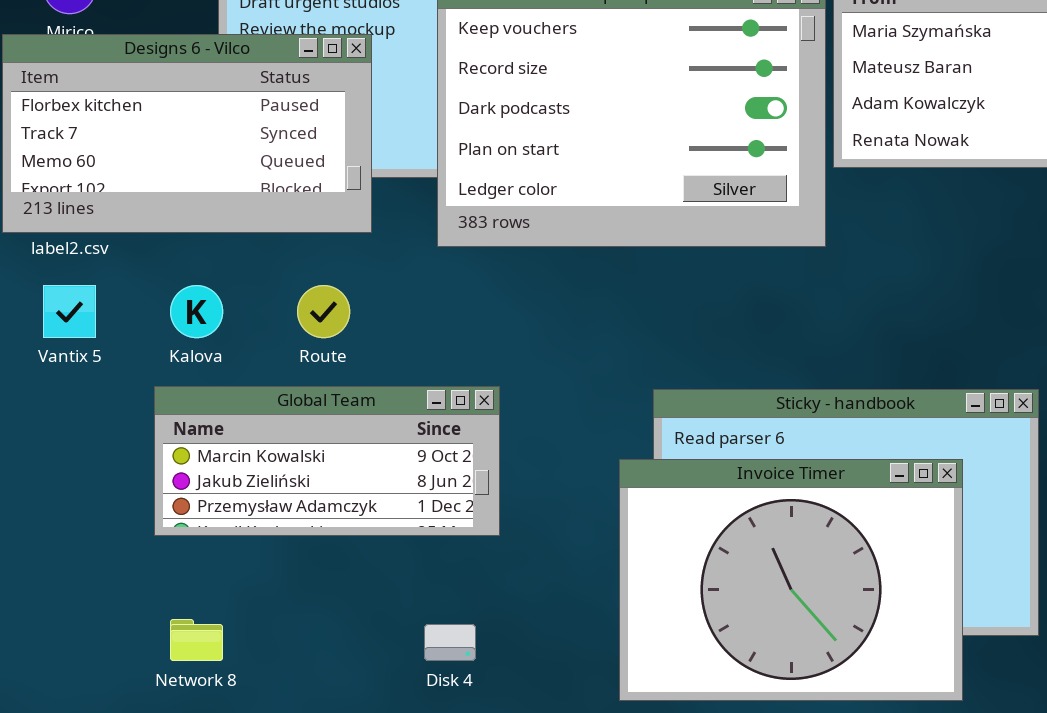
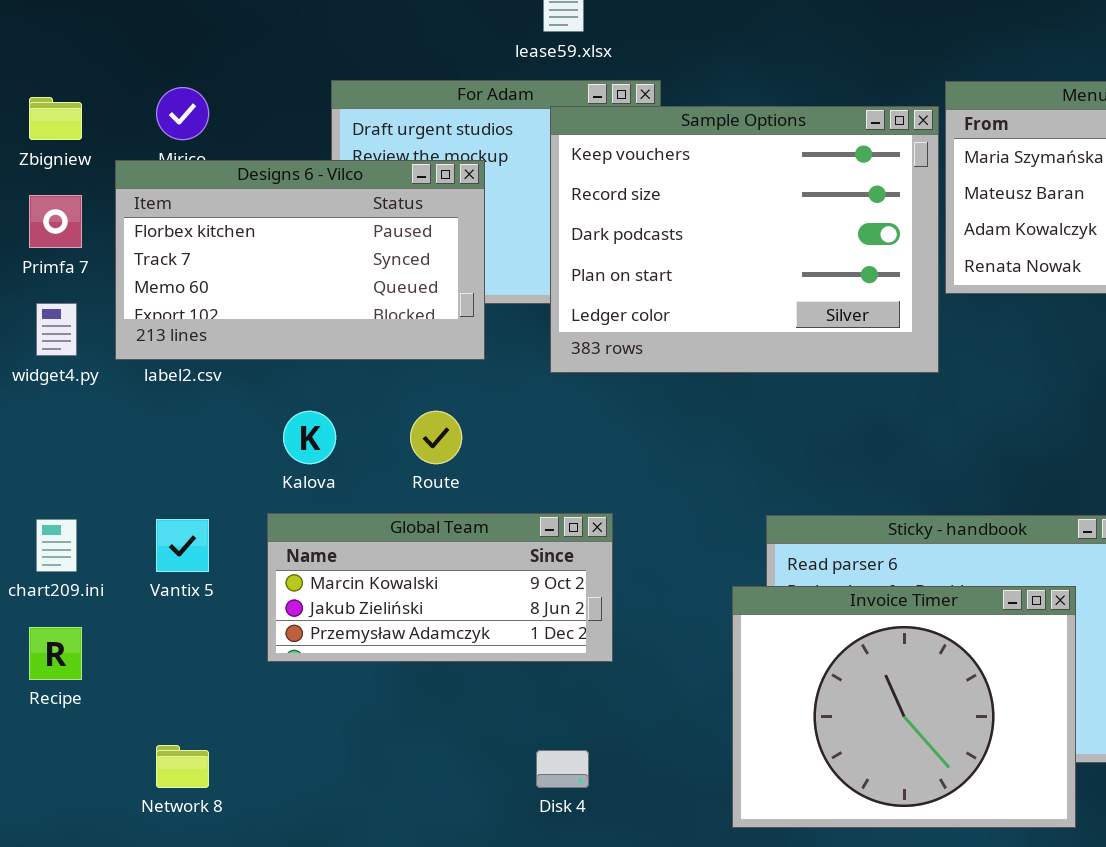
Vantix 5: [43,285,96,338] -> [156,519,209,572], moved
Network 8: [170,619,223,661] -> [156,745,209,788], moved

